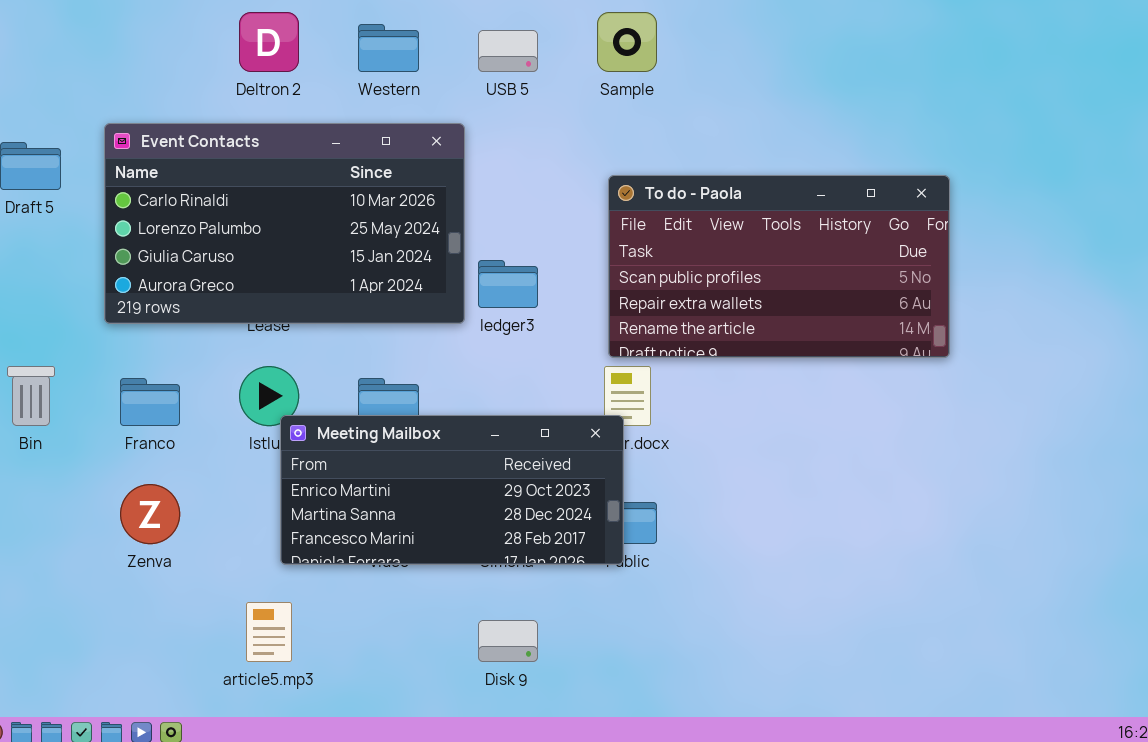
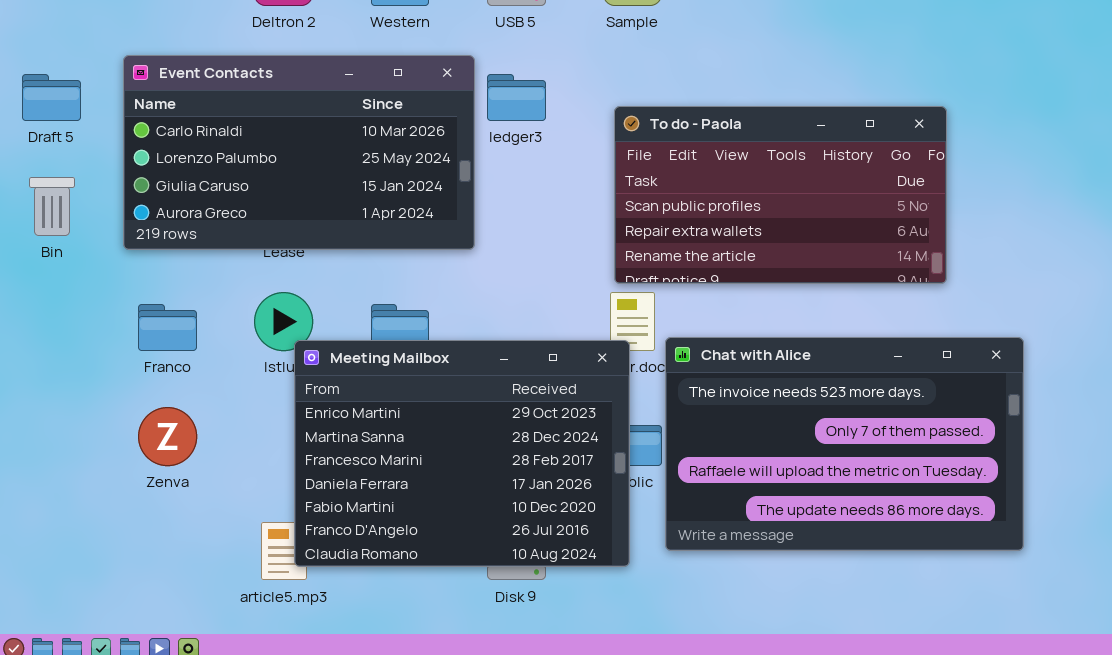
ledger3: [478,260,538,308] -> [487,74,546,121], moved
Bin: [7,366,55,426] -> [29,177,75,236], moved
Chat with Alice: none -> [665,337,1024,551], opened
Meeting Mailbox: [280,415,624,565] -> [294,340,630,567], resized

